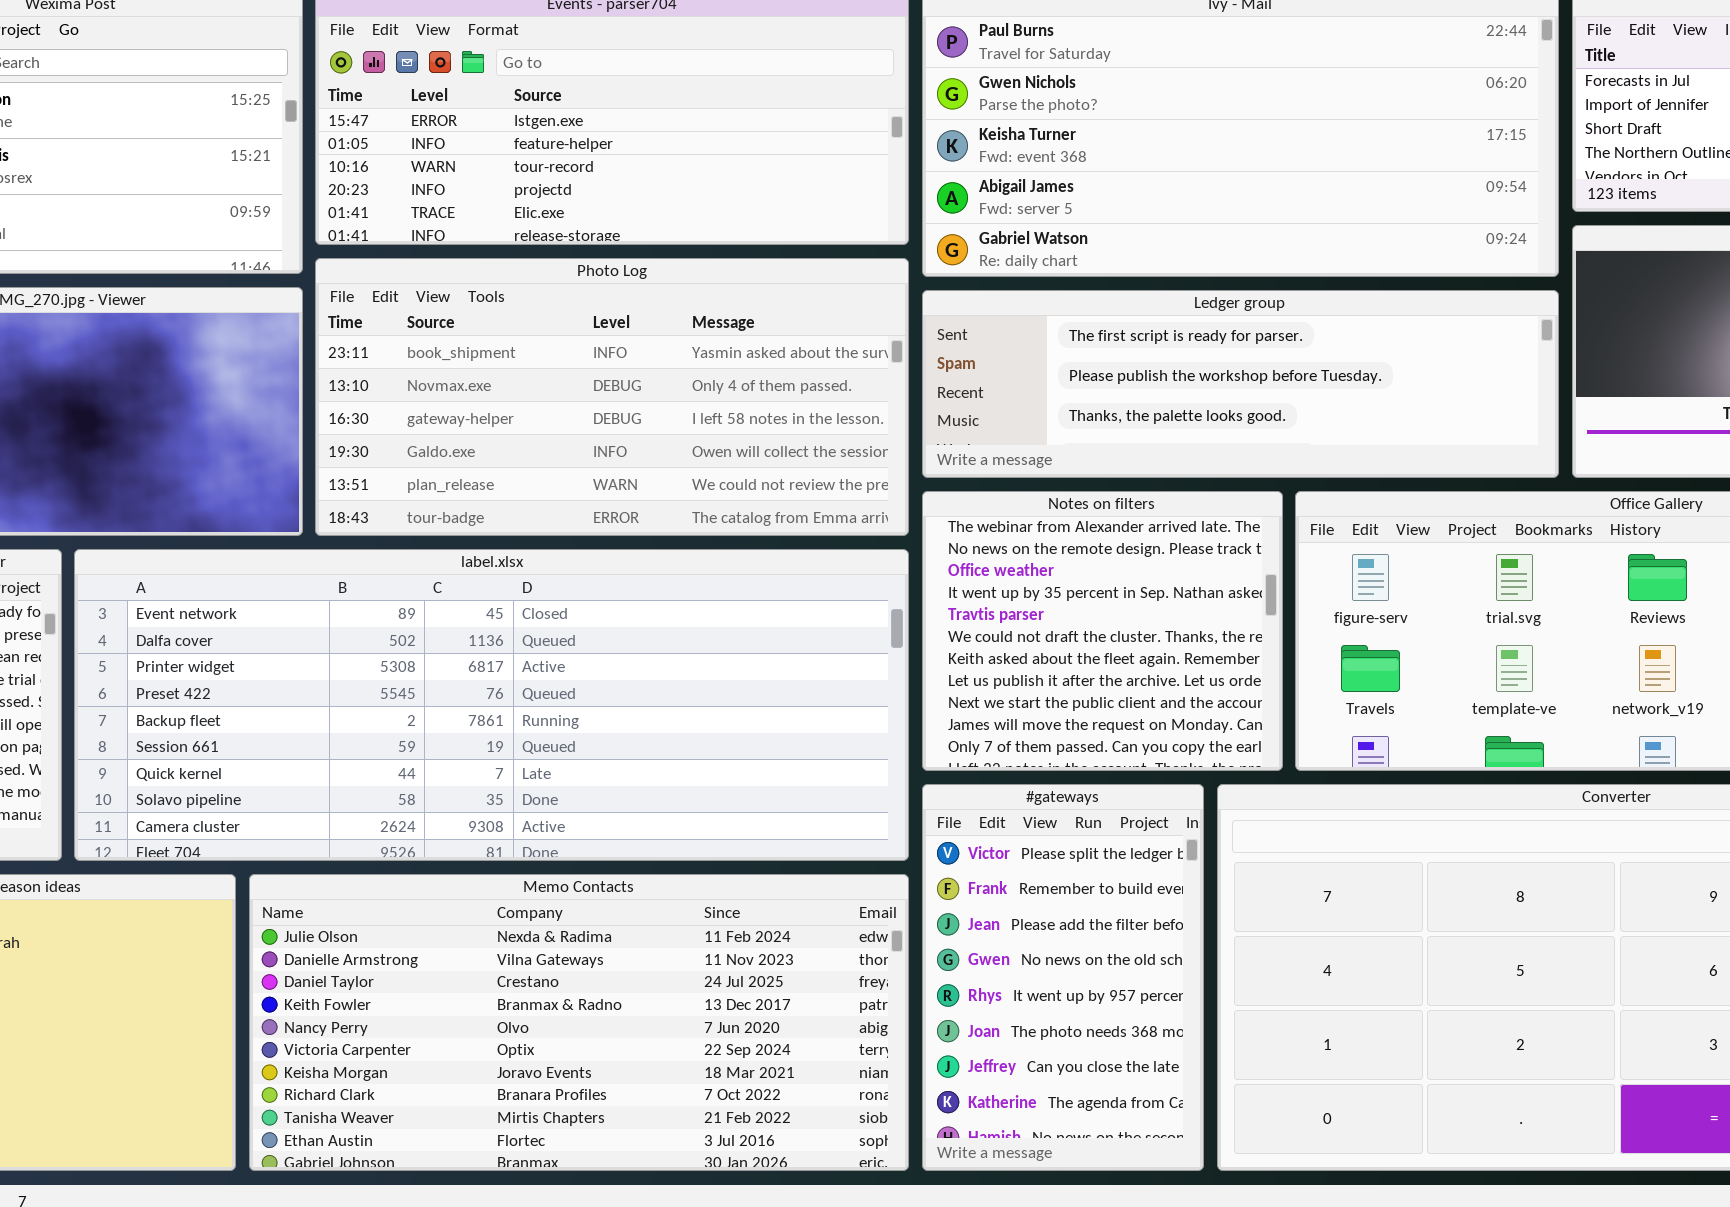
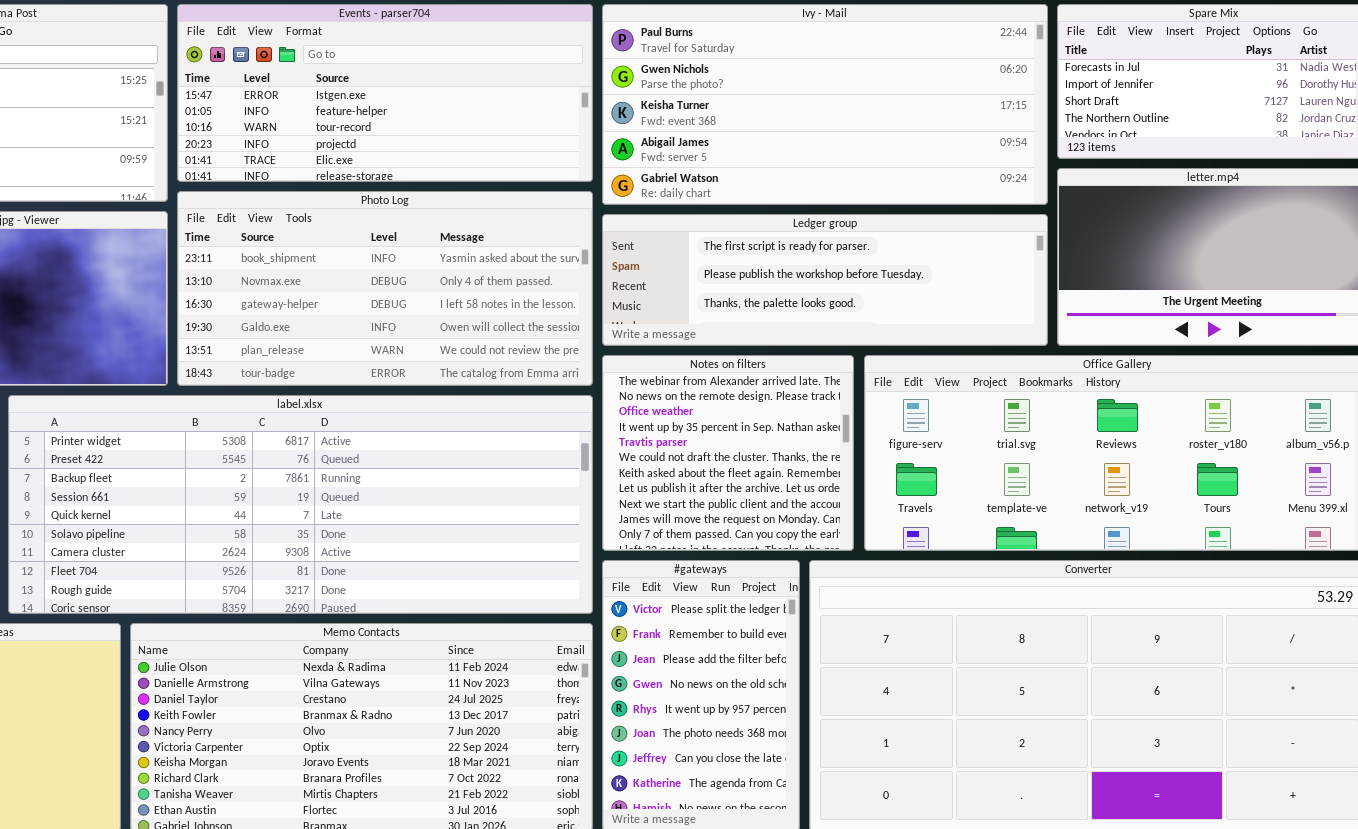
label.xlsx: [74,549,909,861] -> [8,395,593,614], scrolled down 2 rows

